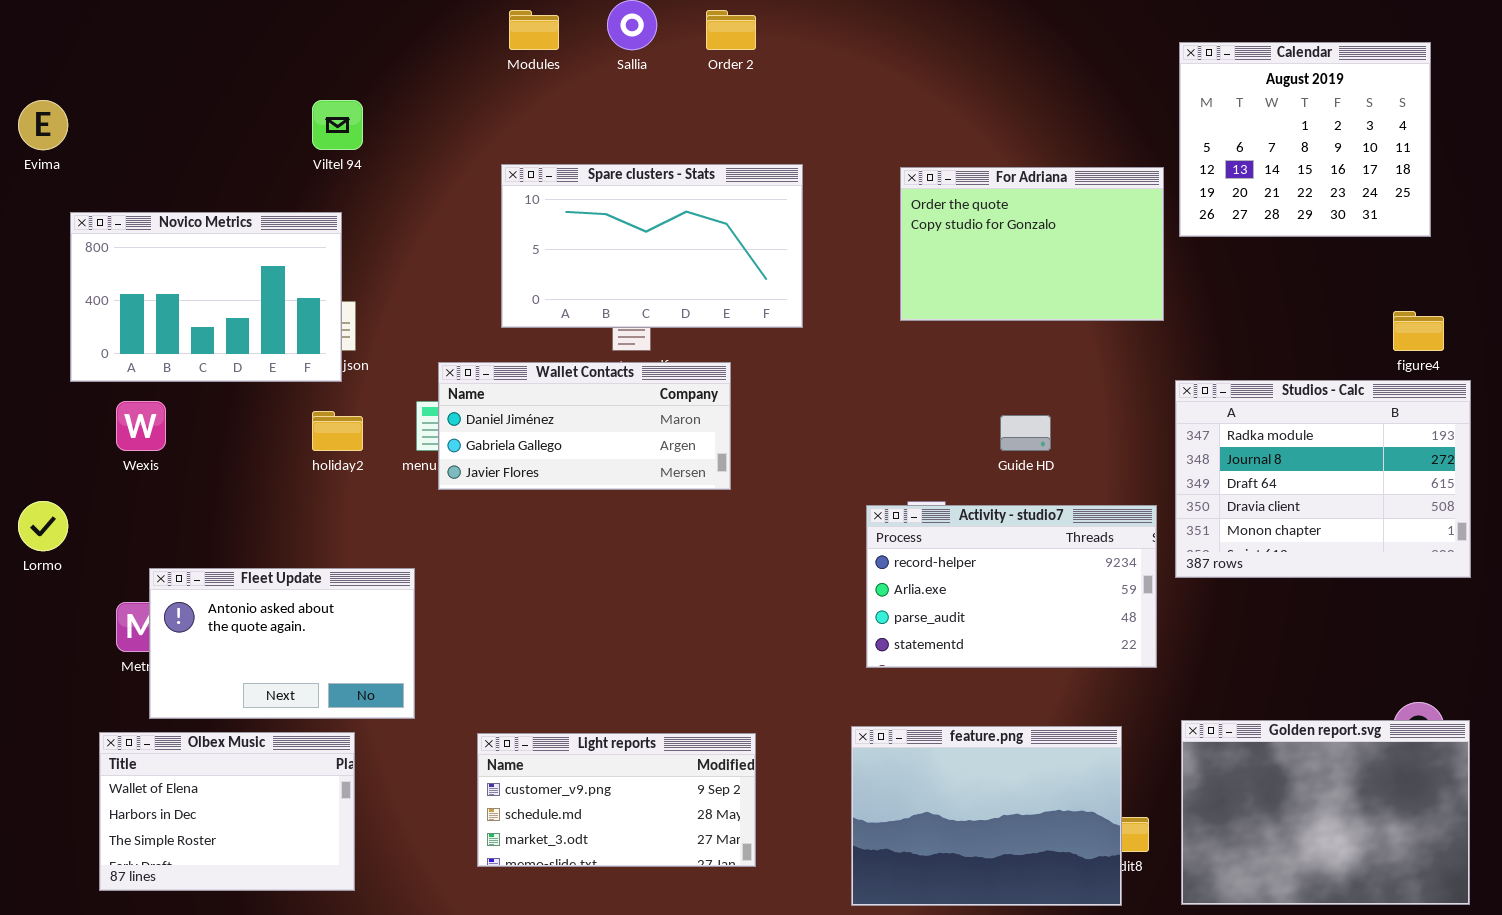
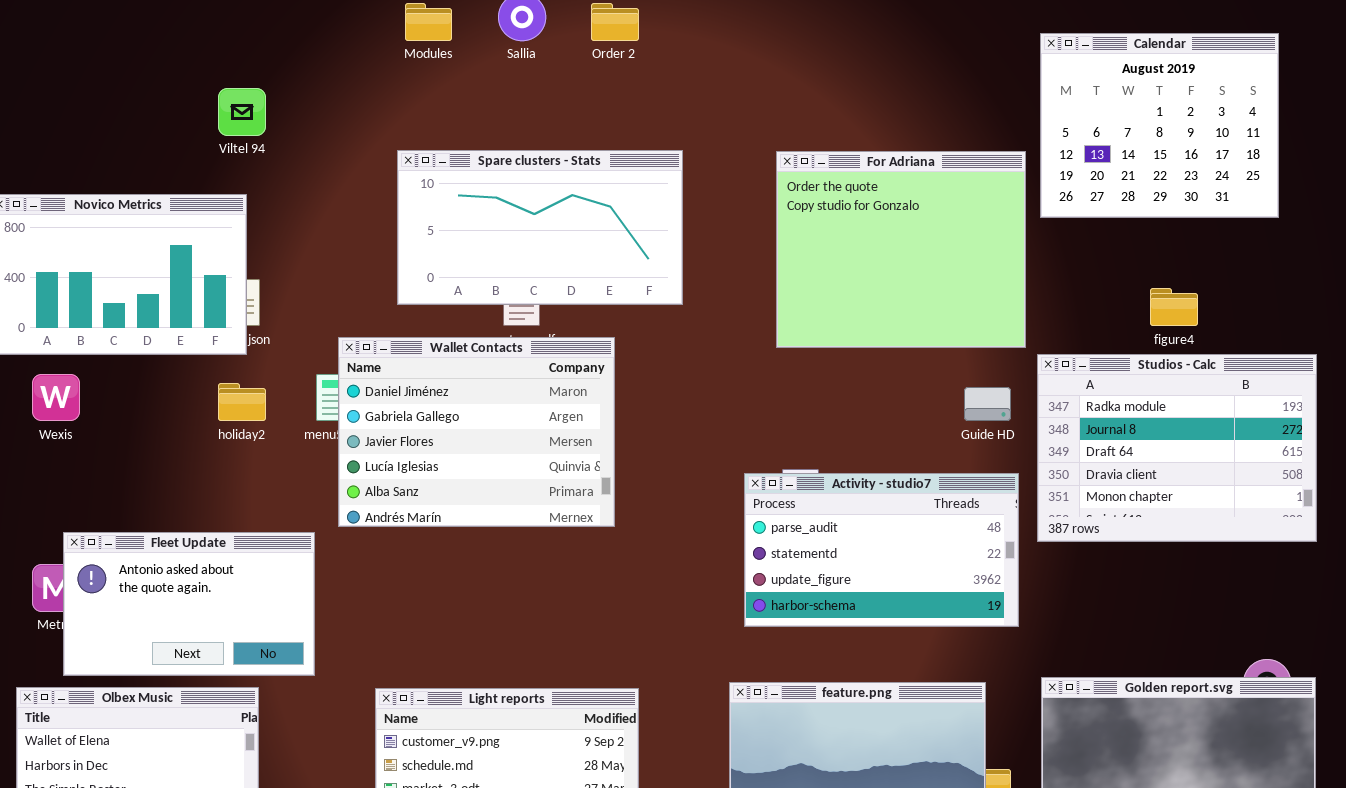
For Adriana: [900,167,1164,321] -> [776,151,1026,348], resized
figure4: [1393,311,1444,351] -> [1150,288,1198,326], moved
Wallet Contacts: [438,362,731,490] -> [338,337,615,527], resized
Guide HD: [1000,415,1051,451] -> [964,387,1011,421], moved
Activity - studio7: [866,505,1157,668] -> [744,473,1019,627], scrolled down 2 rows

